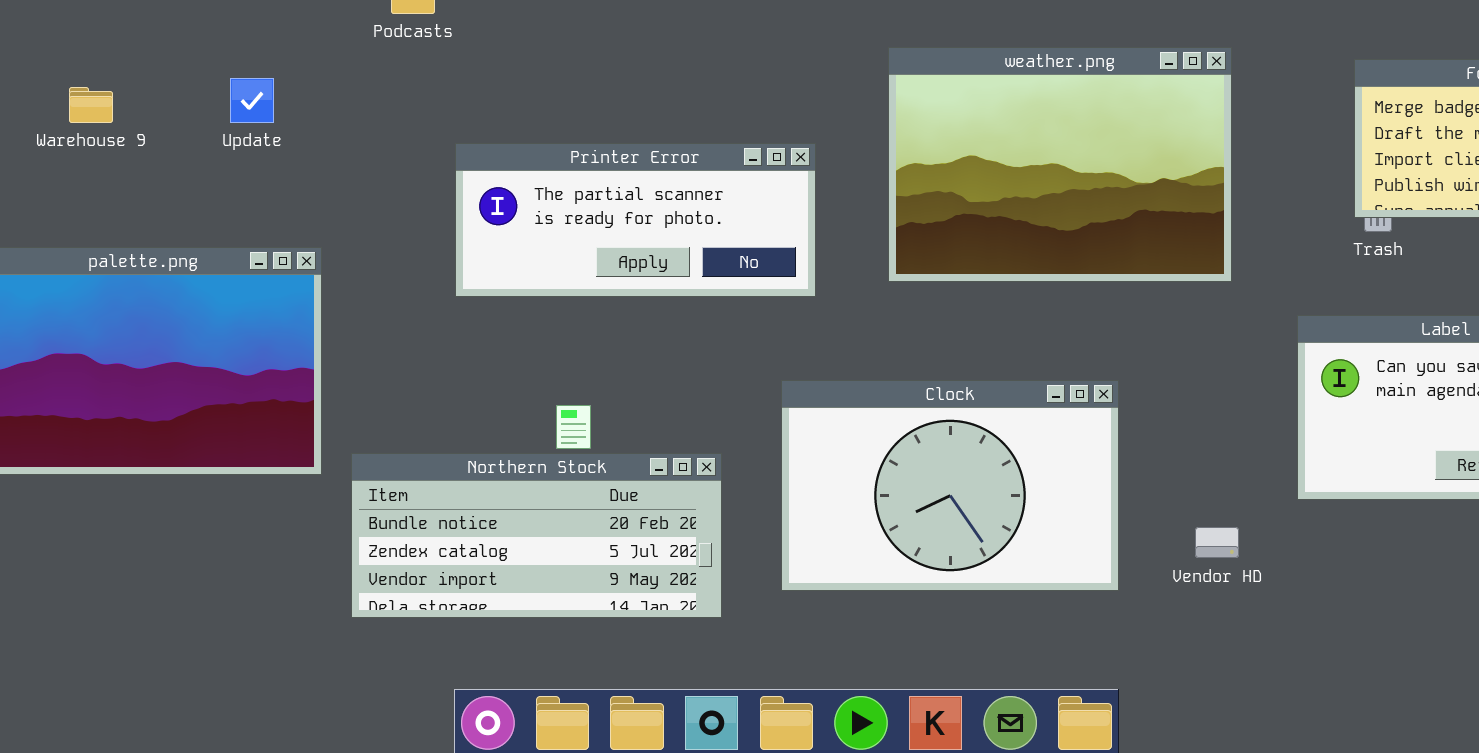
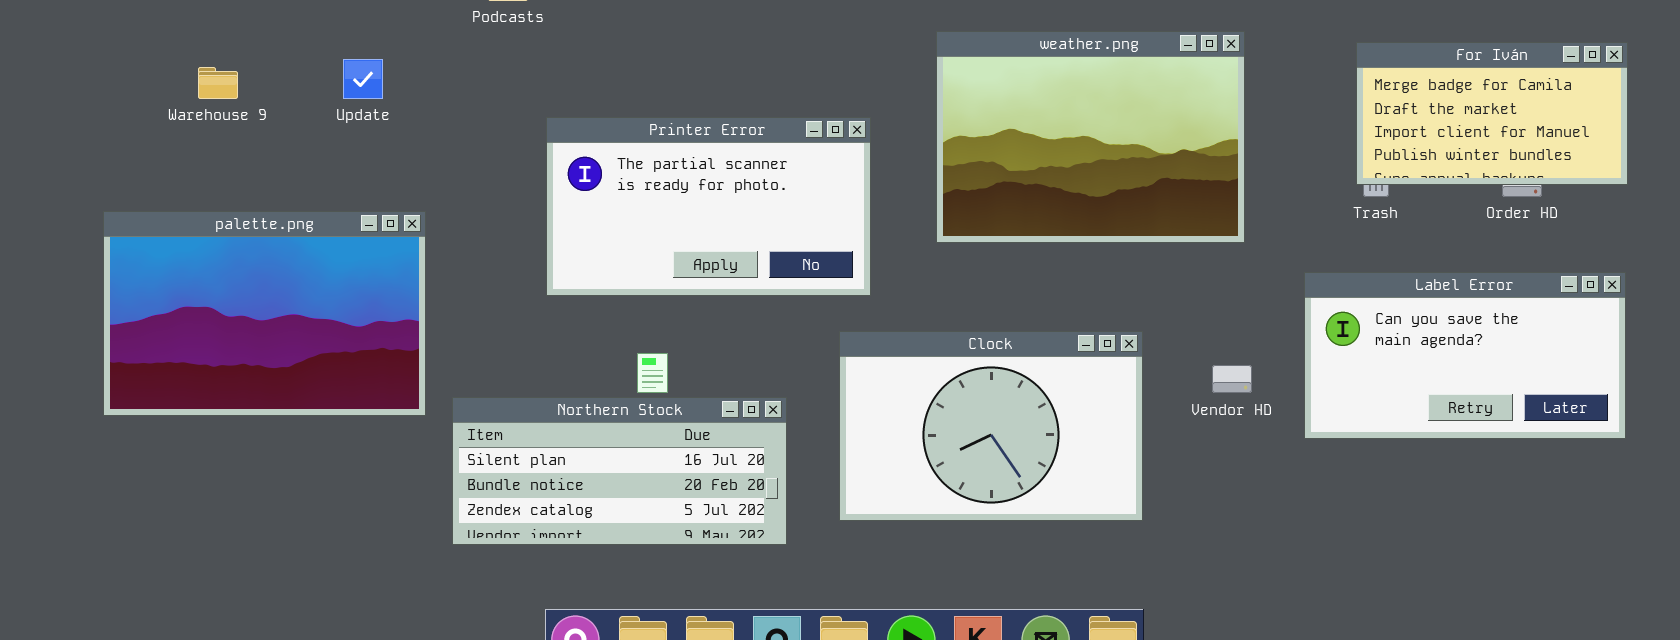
Printer Error: [455,143,816,297] -> [546,117,871,296], resized
Northern Stock: [351,453,722,618] -> [452,397,787,545], scrolled up 1 row
Vendor HD: [1195,527,1239,558] -> [1212,365,1252,393], moved

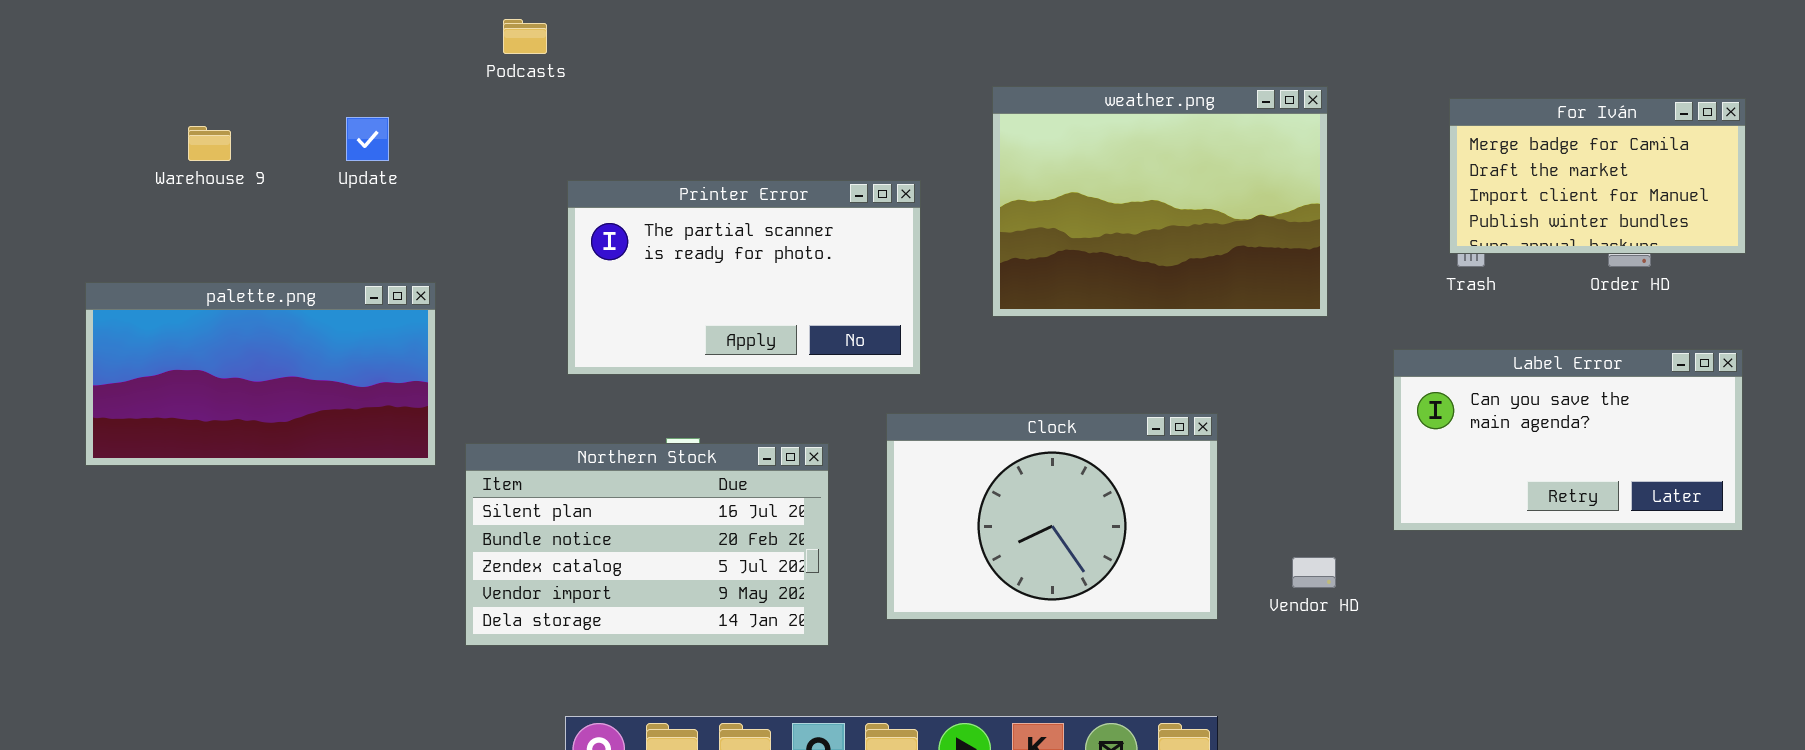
palette.png: [103,211,426,416] -> [85,282,436,466], resized
Vendor HD: [1212,365,1252,393] -> [1292,557,1336,588], moved
Northern Stock: [452,397,787,545] -> [465,443,829,646], resized

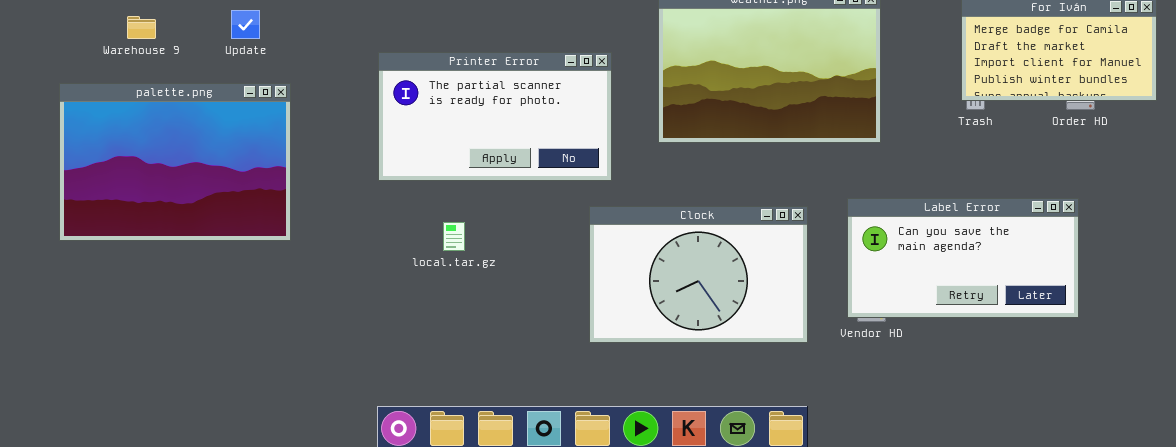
palette.png: [85,282,436,466] -> [59,83,291,241], resized
Label Error: [1393,349,1743,531] -> [847,198,1079,318], moved
Northern Stock: [465,443,829,646] -> none, closed

